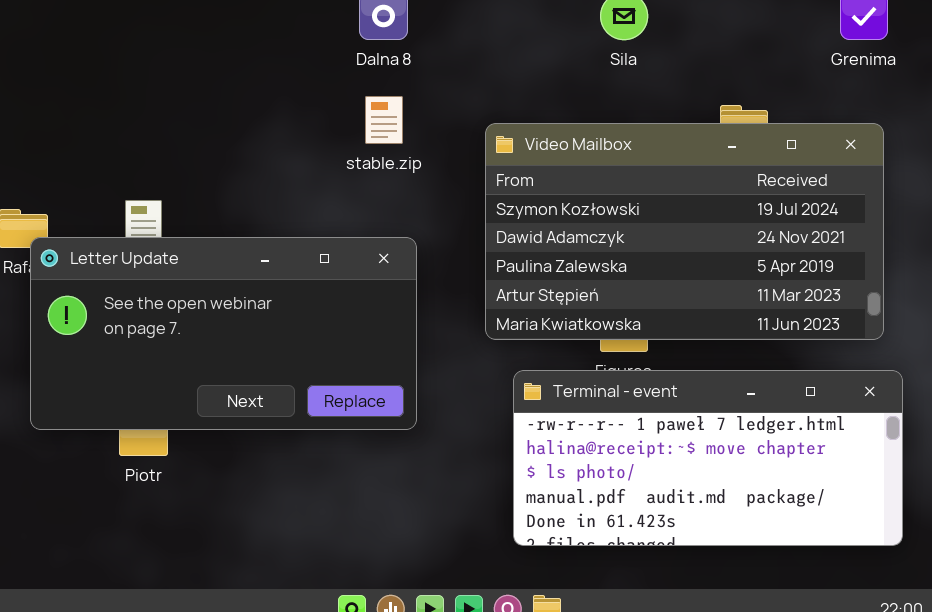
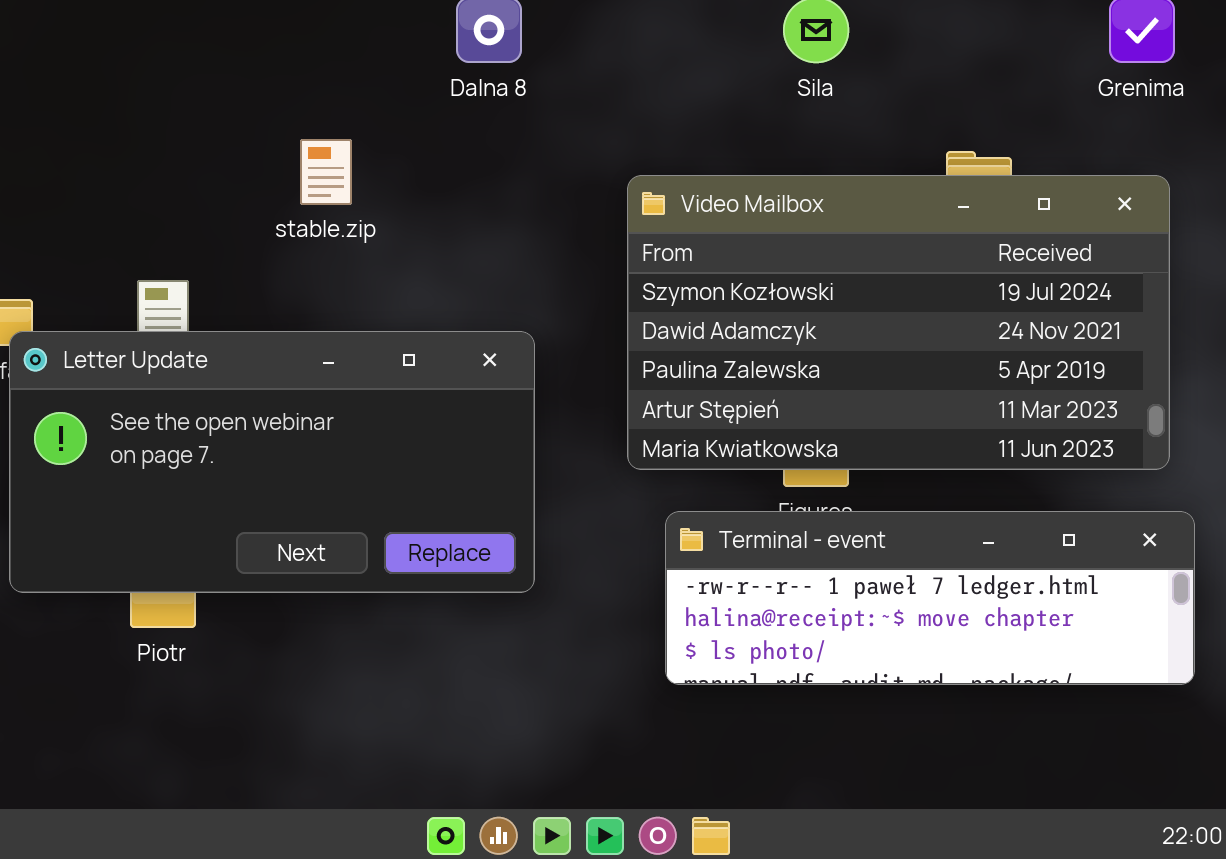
stable.zip: [365,96,403,144] -> [300,139,352,205], moved
Terminal - event: [513,370,903,546] -> [665,511,1195,685], resized

